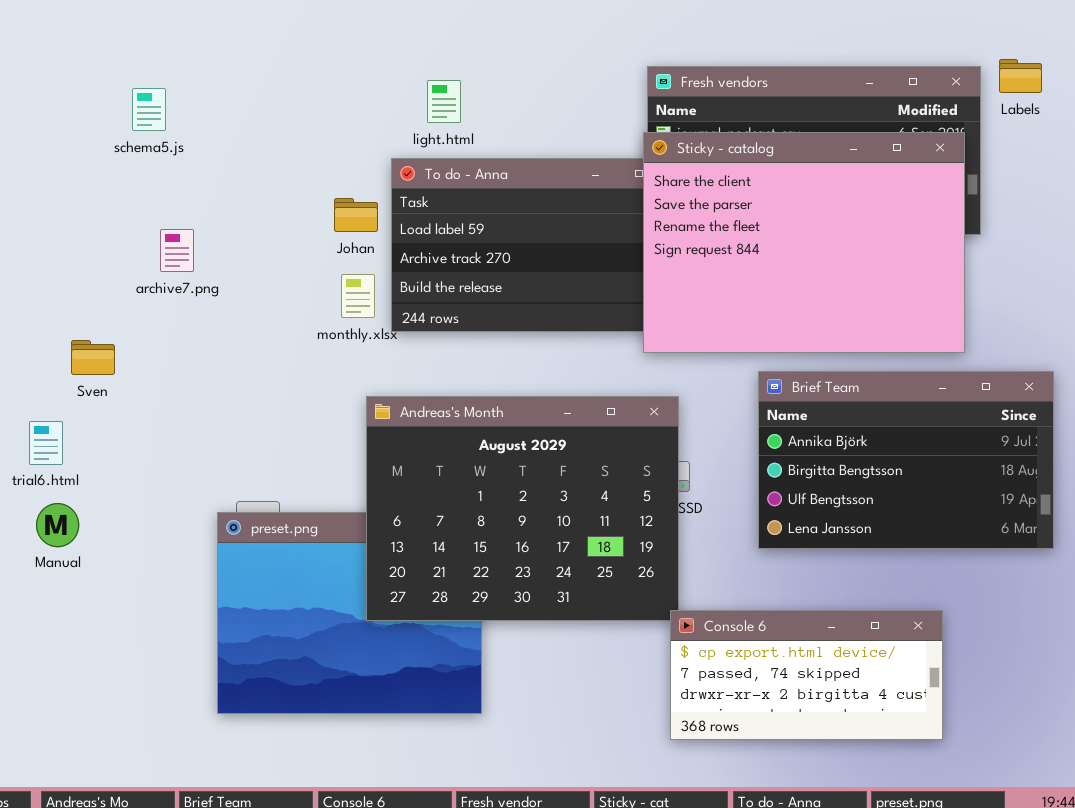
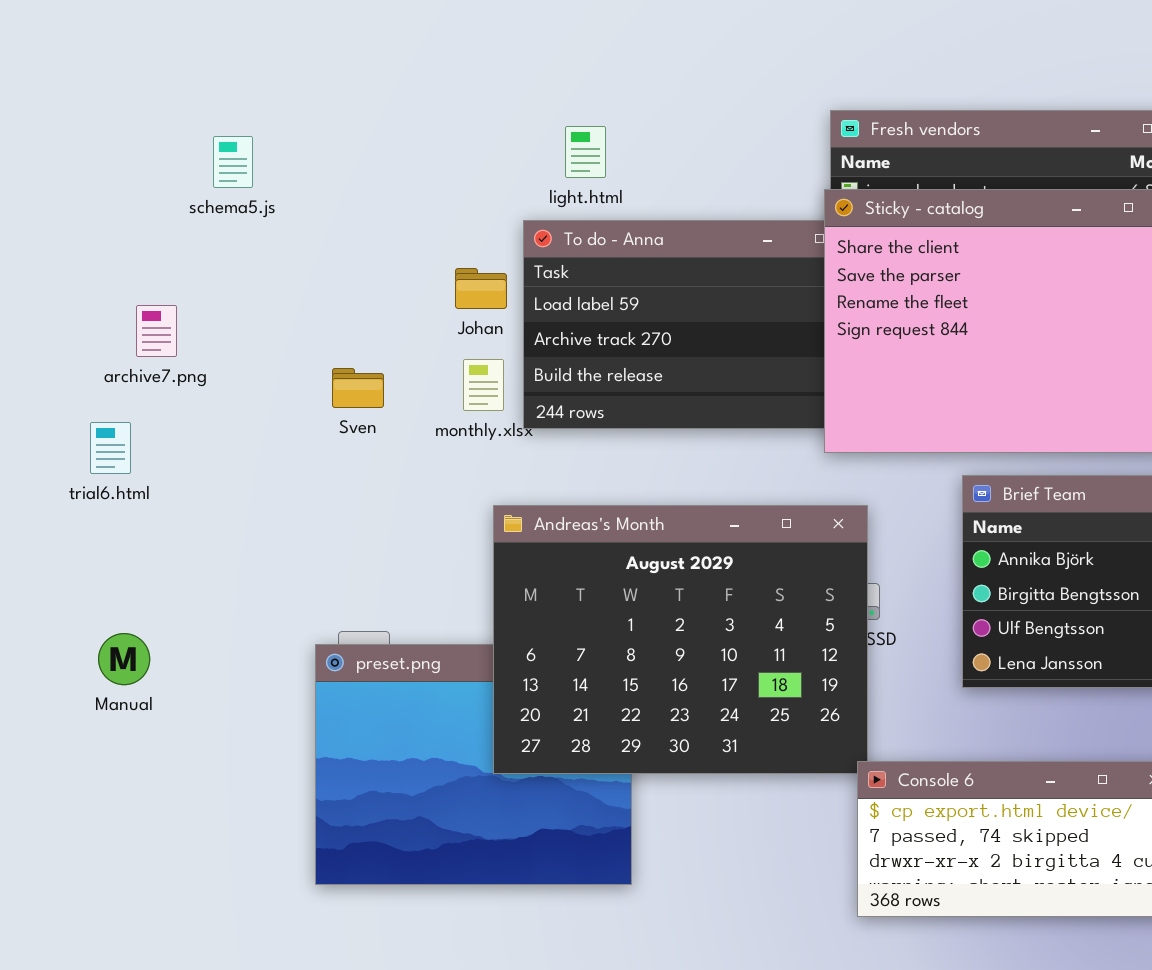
archive7.png: [160,229,194,272] -> [136,305,177,357], moved
Sven: [71,340,115,375] -> [332,368,384,408], moved
trial6.html: [29,421,63,465] -> [90,422,131,474], moved

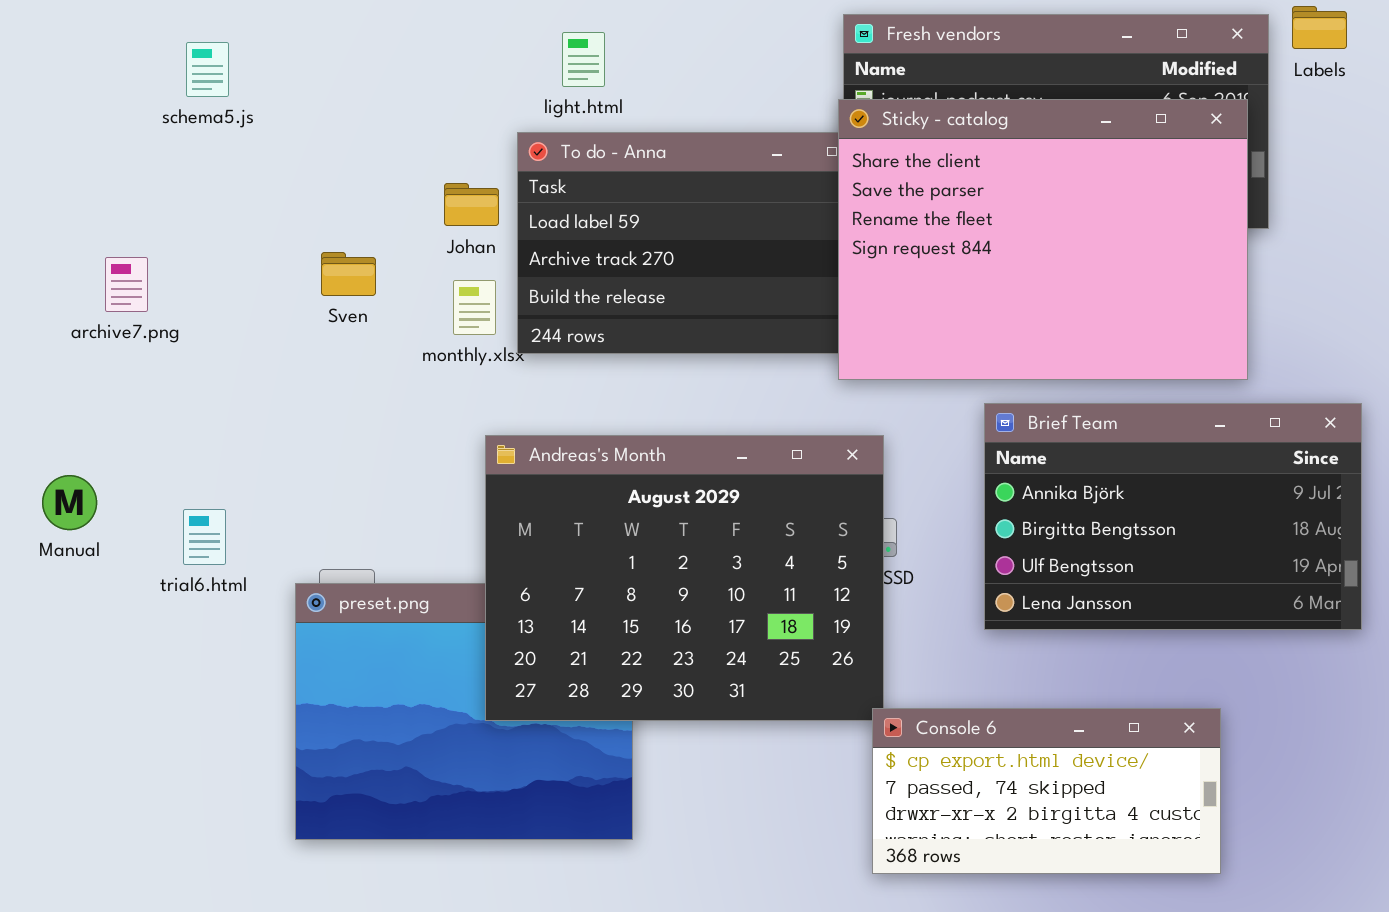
archive7.png: [136,305,177,357] -> [105,257,148,312], moved
Sven: [332,368,384,408] -> [321,252,376,296], moved
trial6.html: [90,422,131,474] -> [183,509,226,565], moved
Manual: [98,633,150,685] -> [42,475,97,530], moved

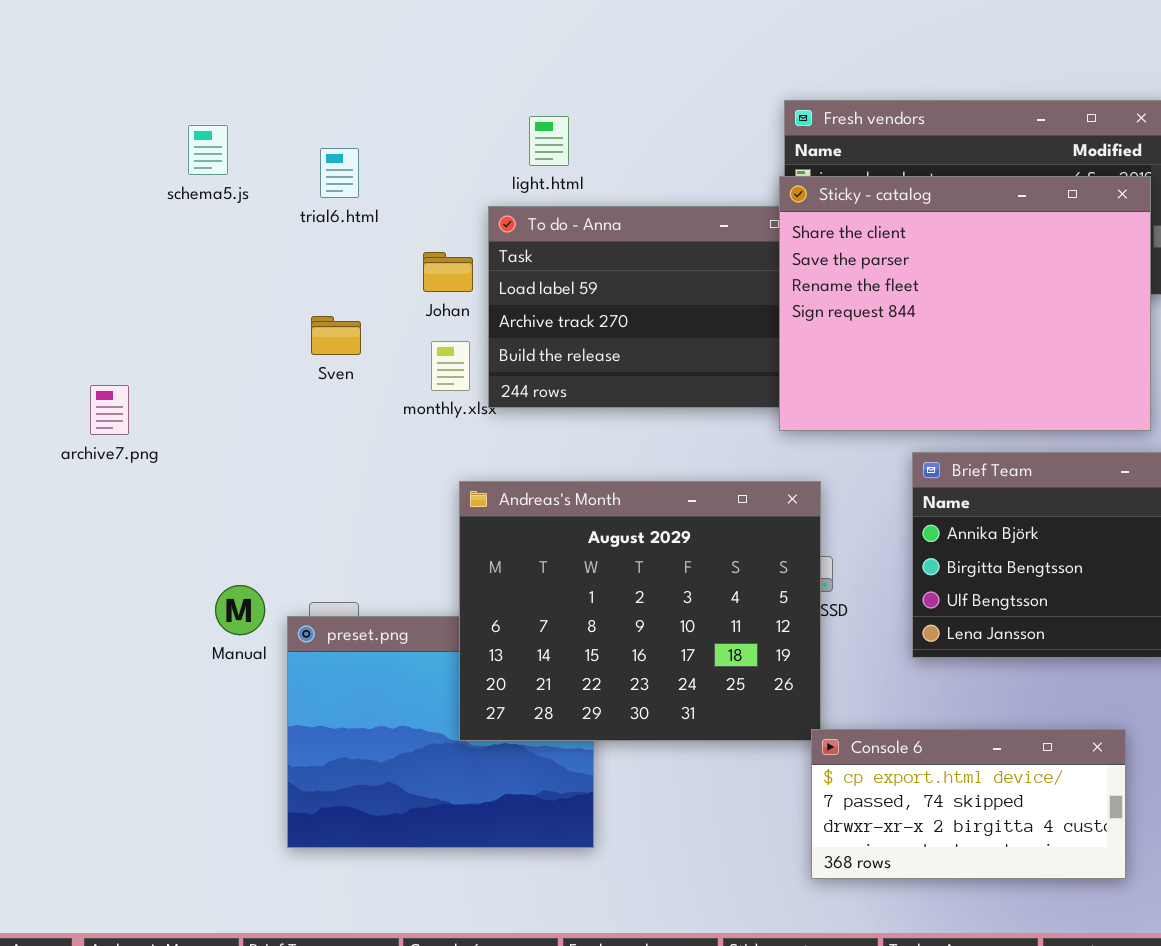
archive7.png: [105,257,148,312] -> [90,385,129,435], moved
Manual: [42,475,97,530] -> [215,585,265,635], moved
trial6.html: [183,509,226,565] -> [320,148,359,198], moved

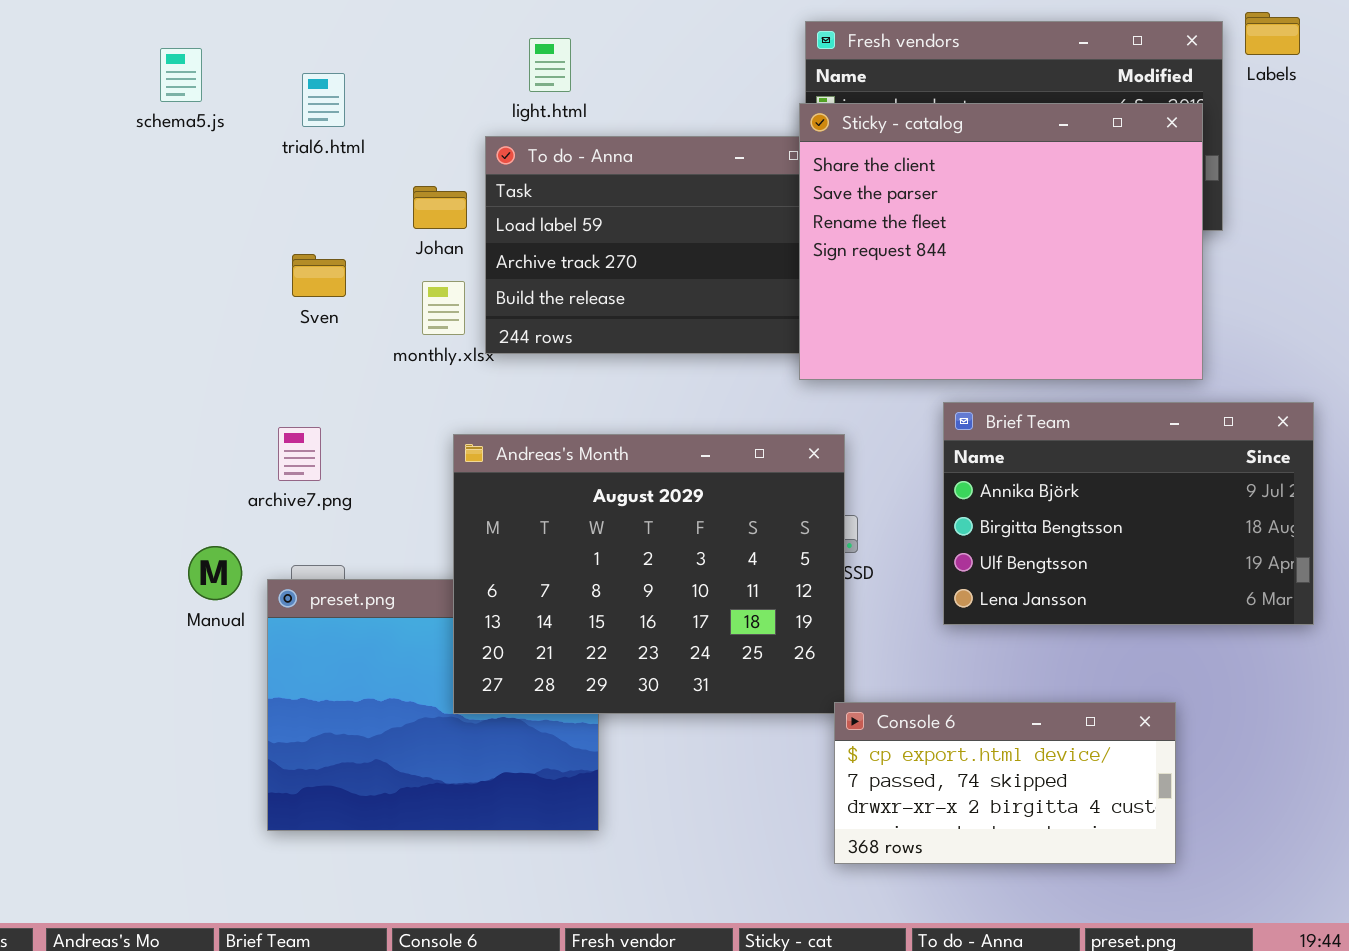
archive7.png: [90,385,129,435] -> [278,427,321,481], moved

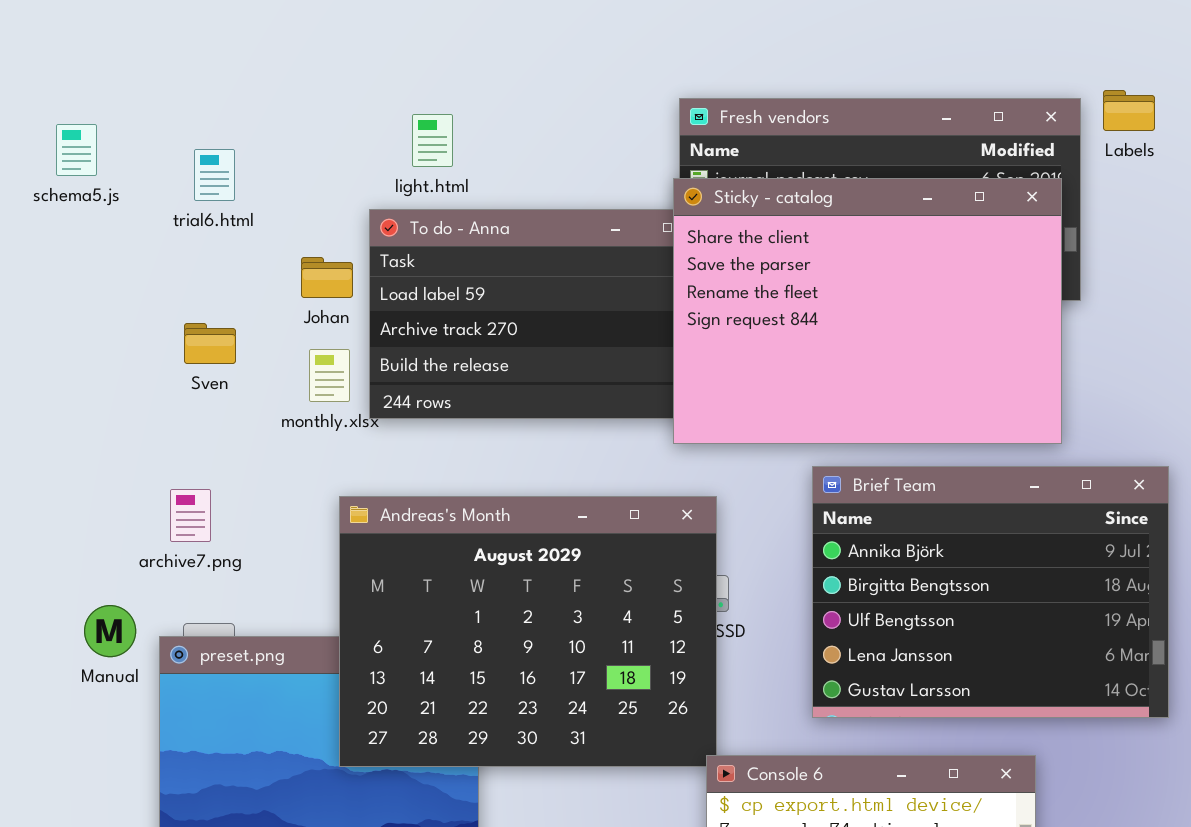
Brief Team: [943,402,1314,625] -> [812,466,1169,718], resized

